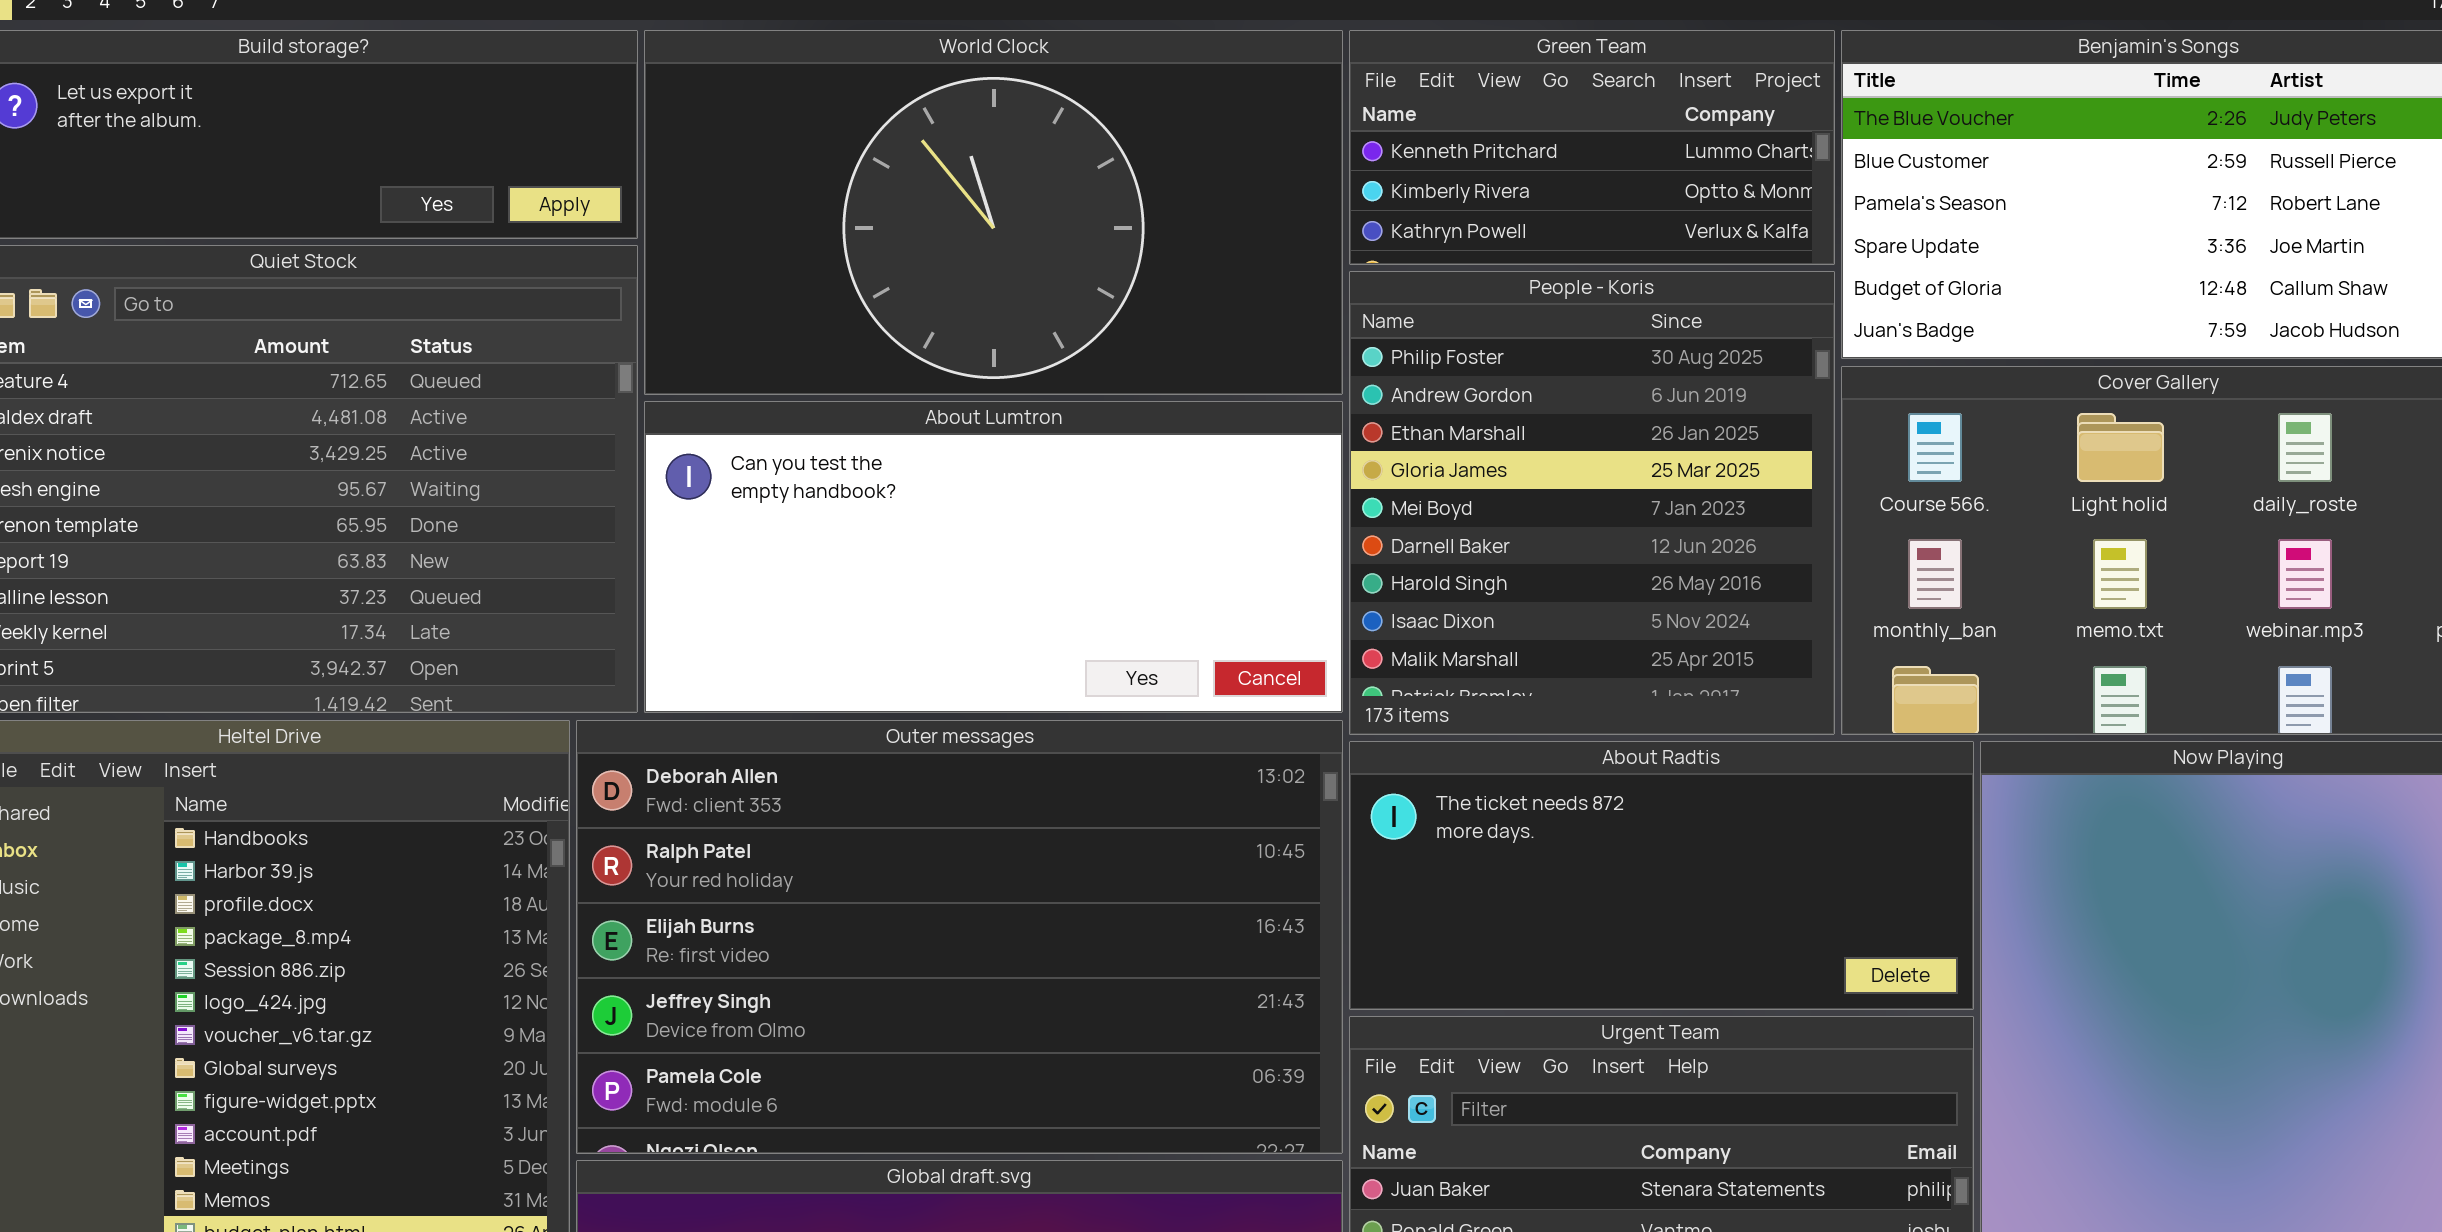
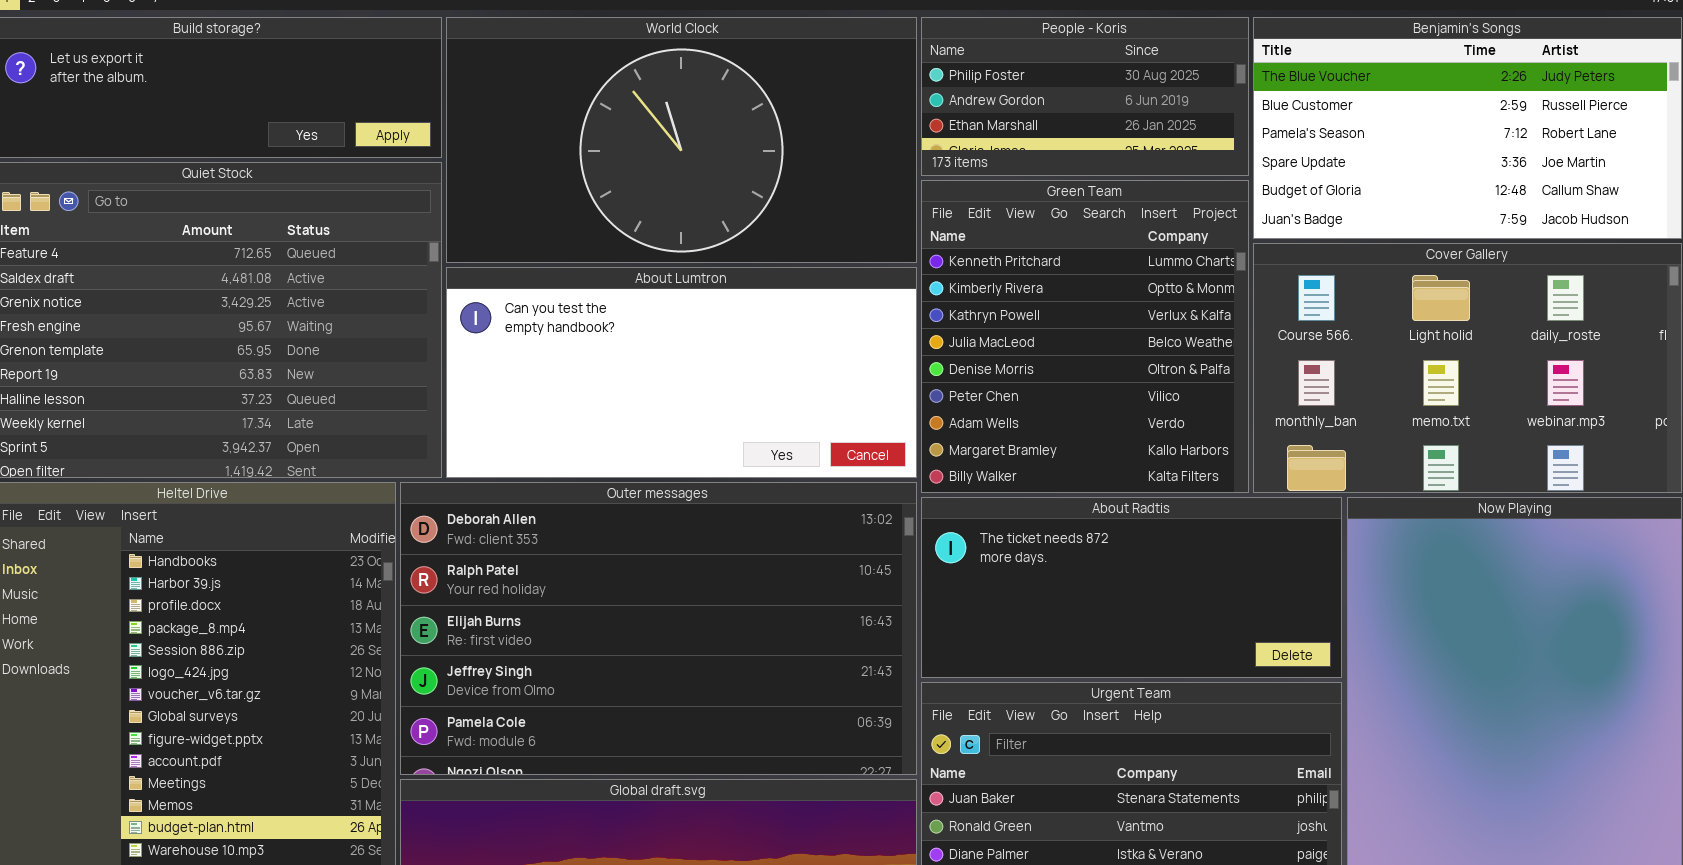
Green Team: [1349,30,1835,265] -> [921,180,1249,493], moved, resized
People - Koris: [1349,271,1835,735] -> [921,17,1249,176], moved, resized

